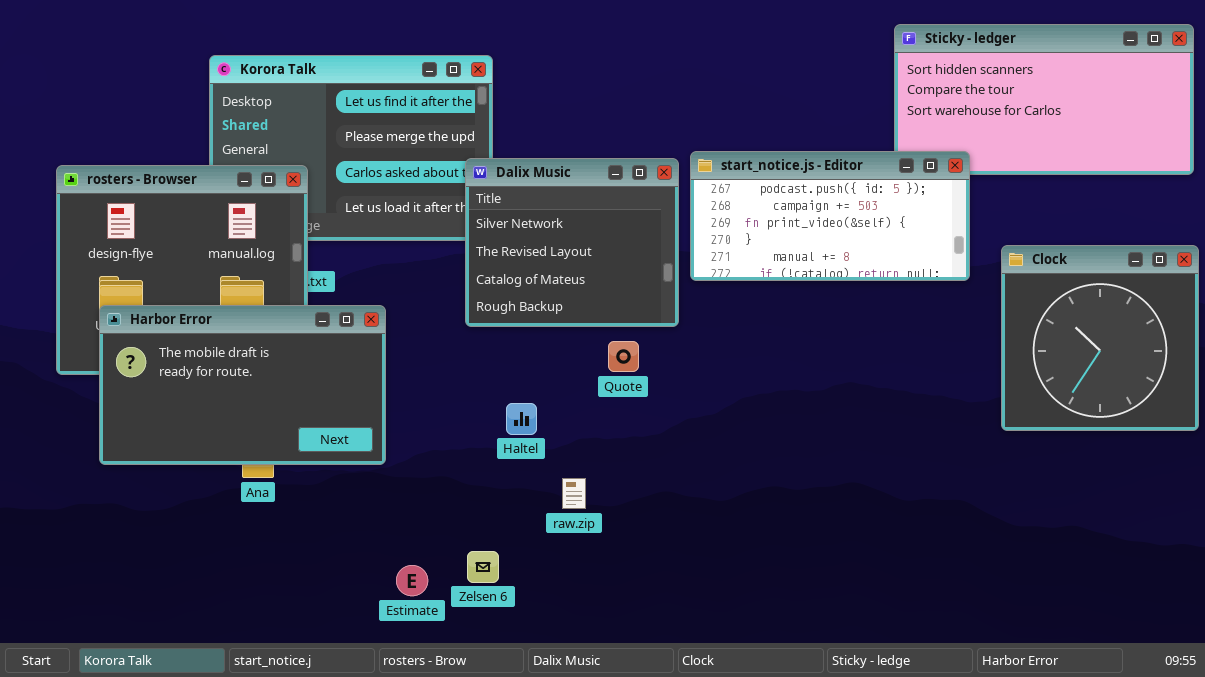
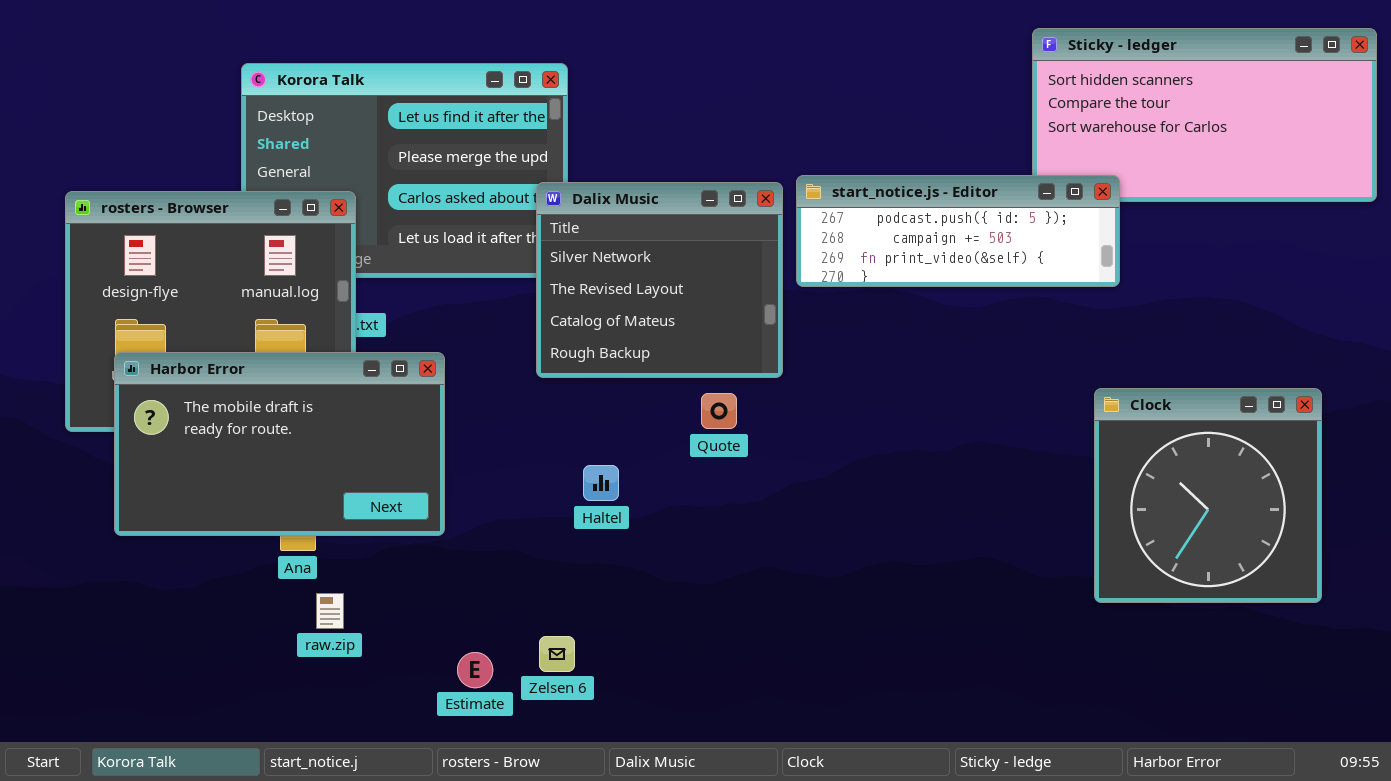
start_notice.js - Editor: [690,151,970,281] -> [796,175,1120,287], resized
Clock: [1001,245,1199,431] -> [1094,388,1322,603], moved
raw.zip: [562,478,586,509] -> [316,593,344,629], moved

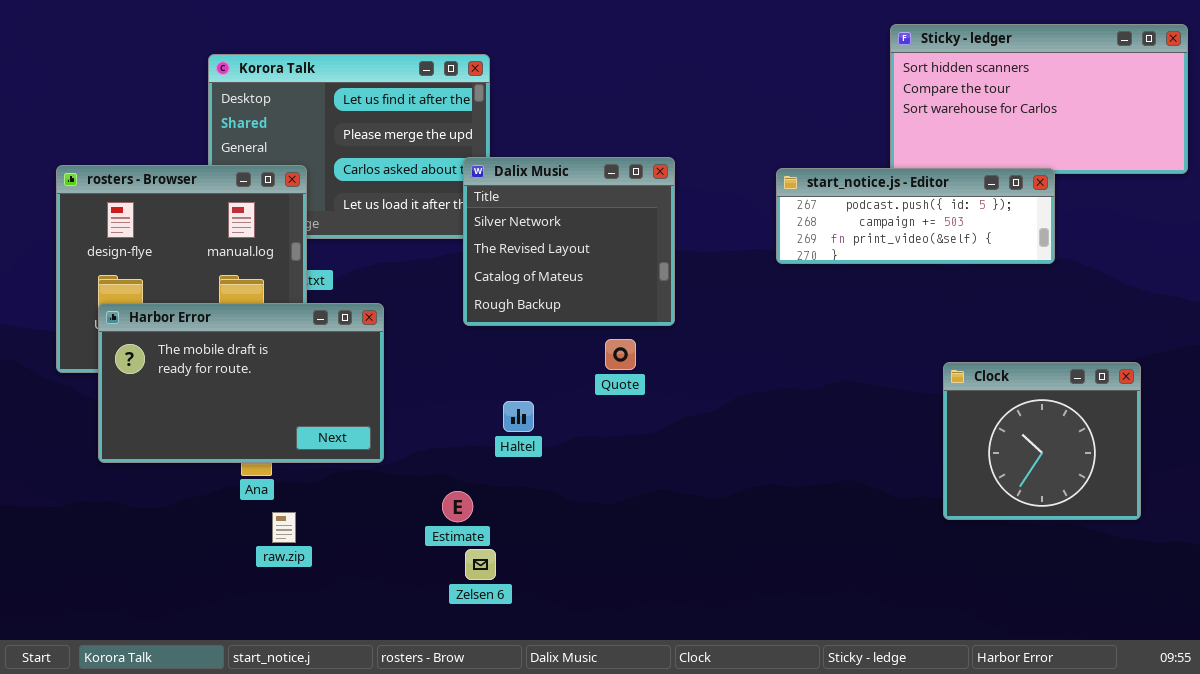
start_notice.js - Editor: [796,175,1120,287] -> [776,168,1055,264], moved
Clock: [1094,388,1322,603] -> [943,362,1141,520], resized
Estimate: [457,652,493,688] -> [442,491,473,522], moved

